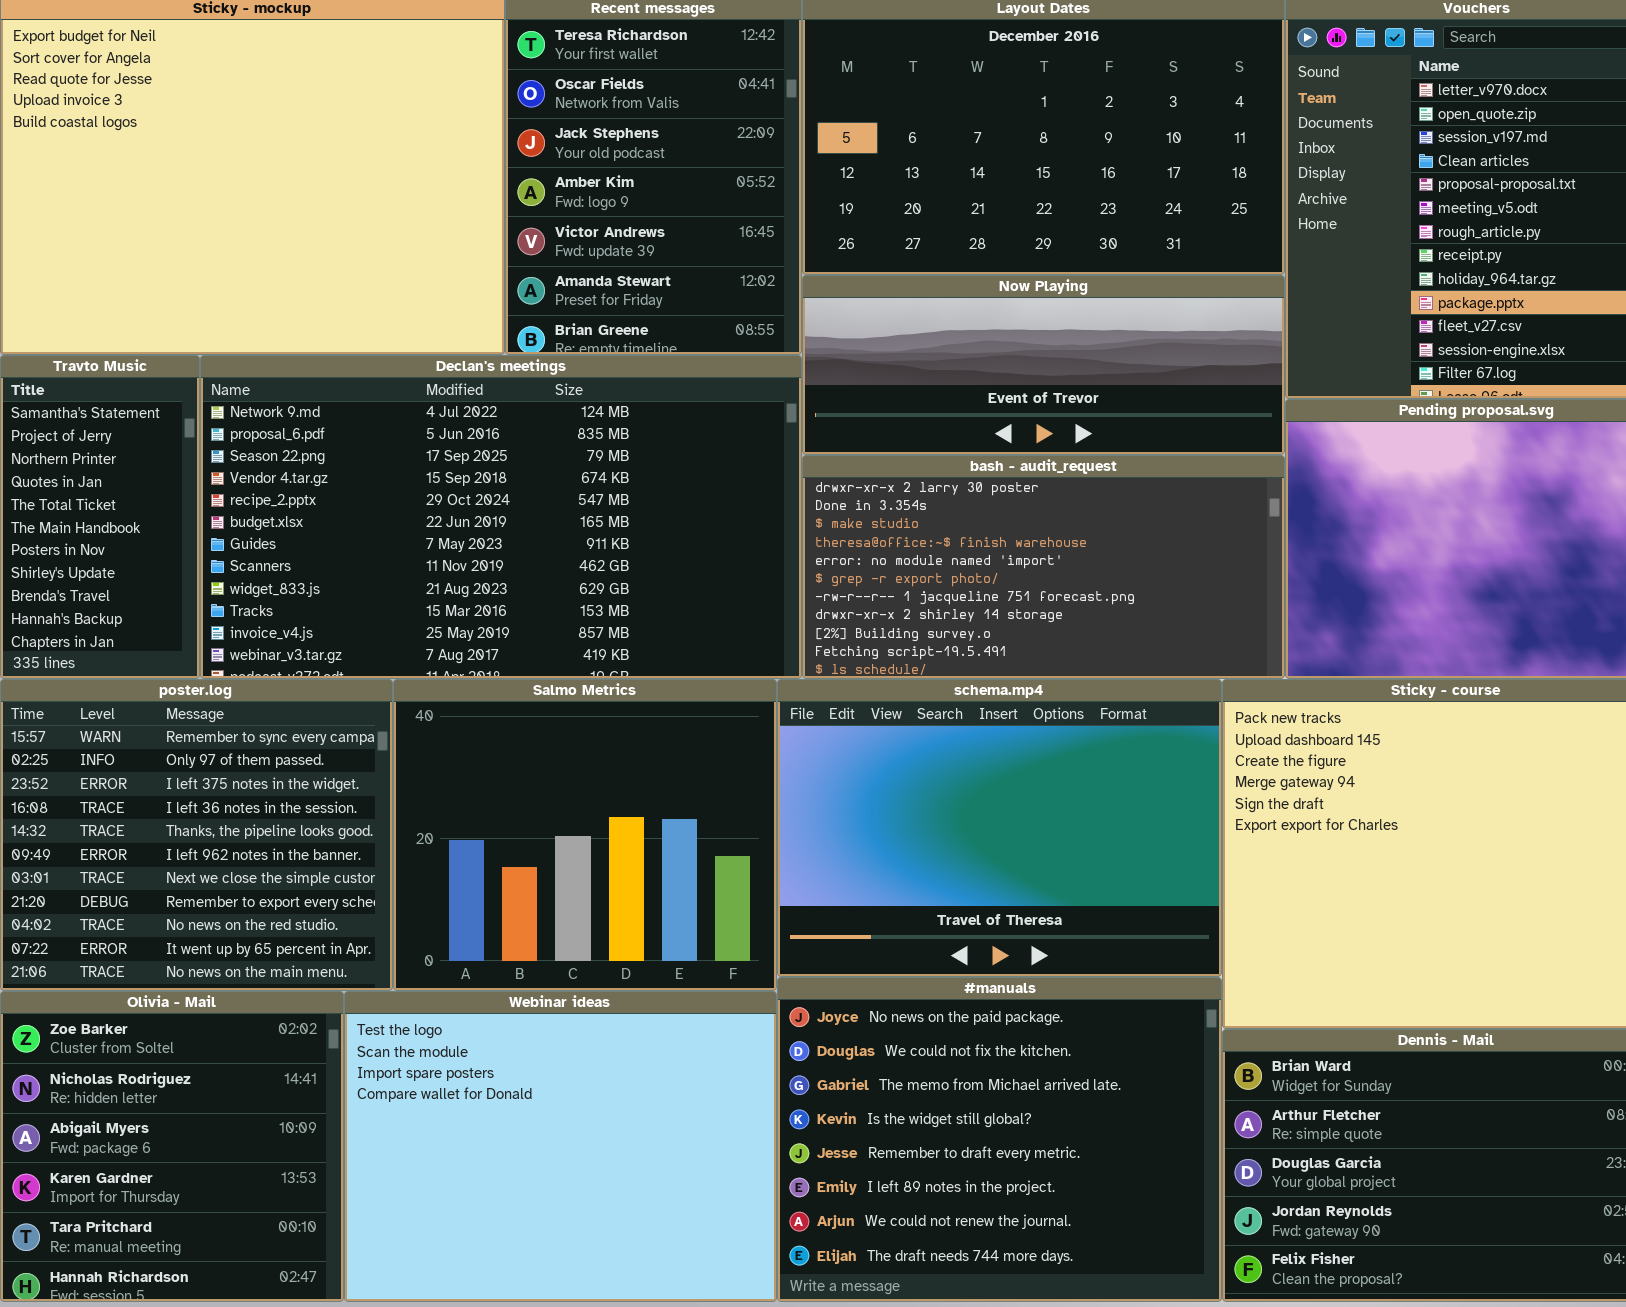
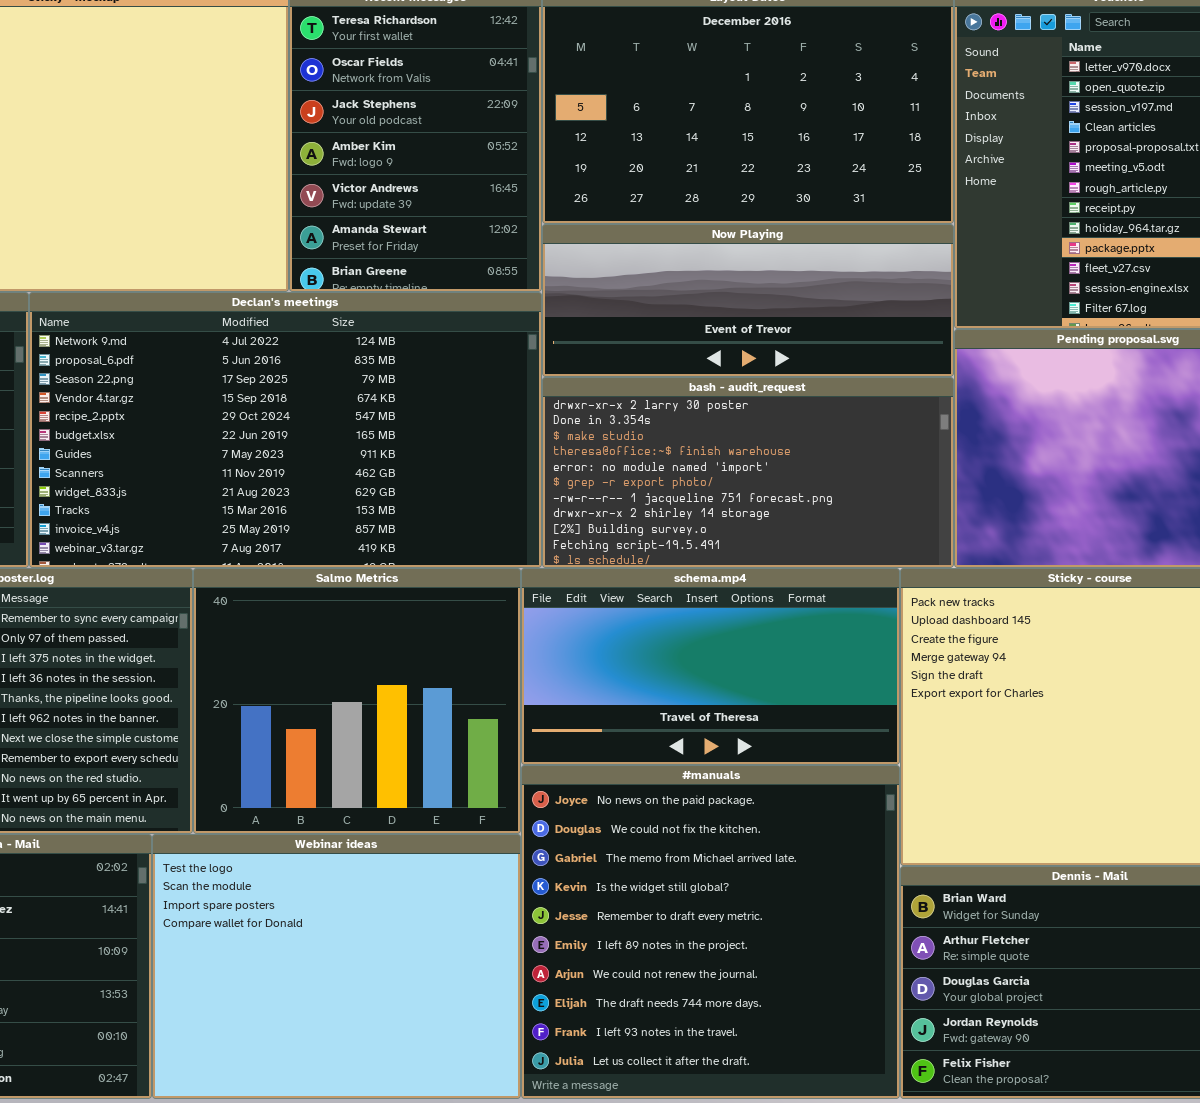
schema.mp4: [777,679,1222,977] -> [521,568,900,765], resized
#manuals: [777,977,1222,1302] -> [521,765,900,1099], resized

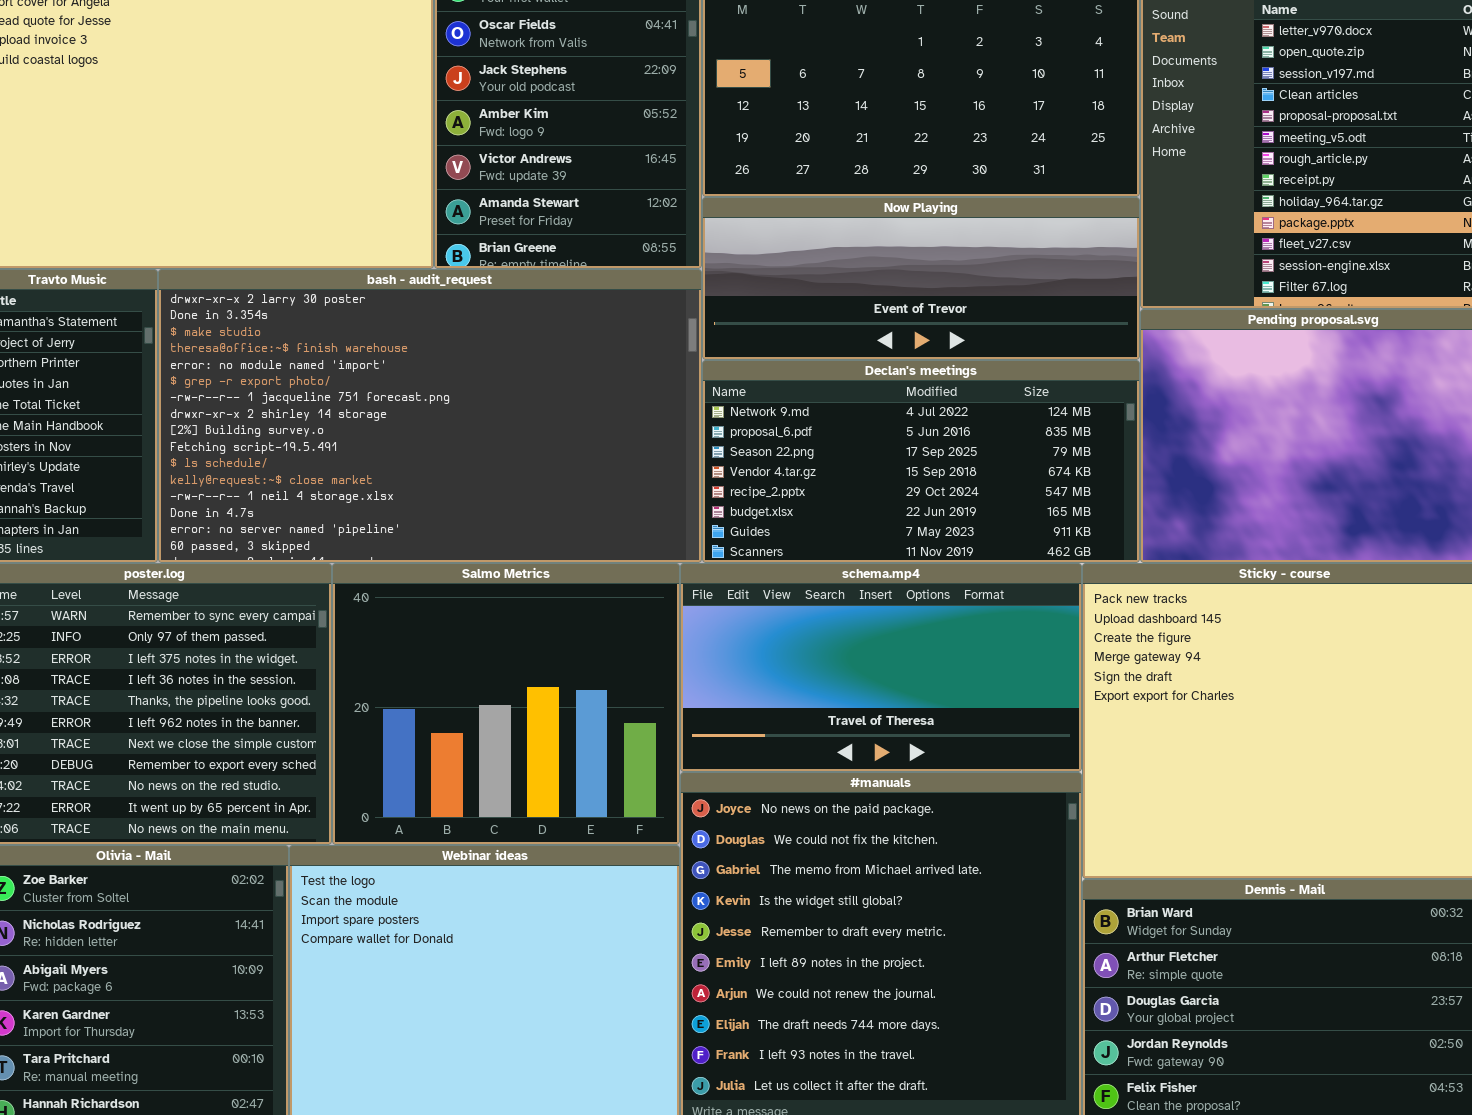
Declan's meetings: [29,292,542,568] -> [702,360,1140,563], moved, resized
bash - audit_request: [542,377,954,568] -> [158,269,702,563], moved, resized

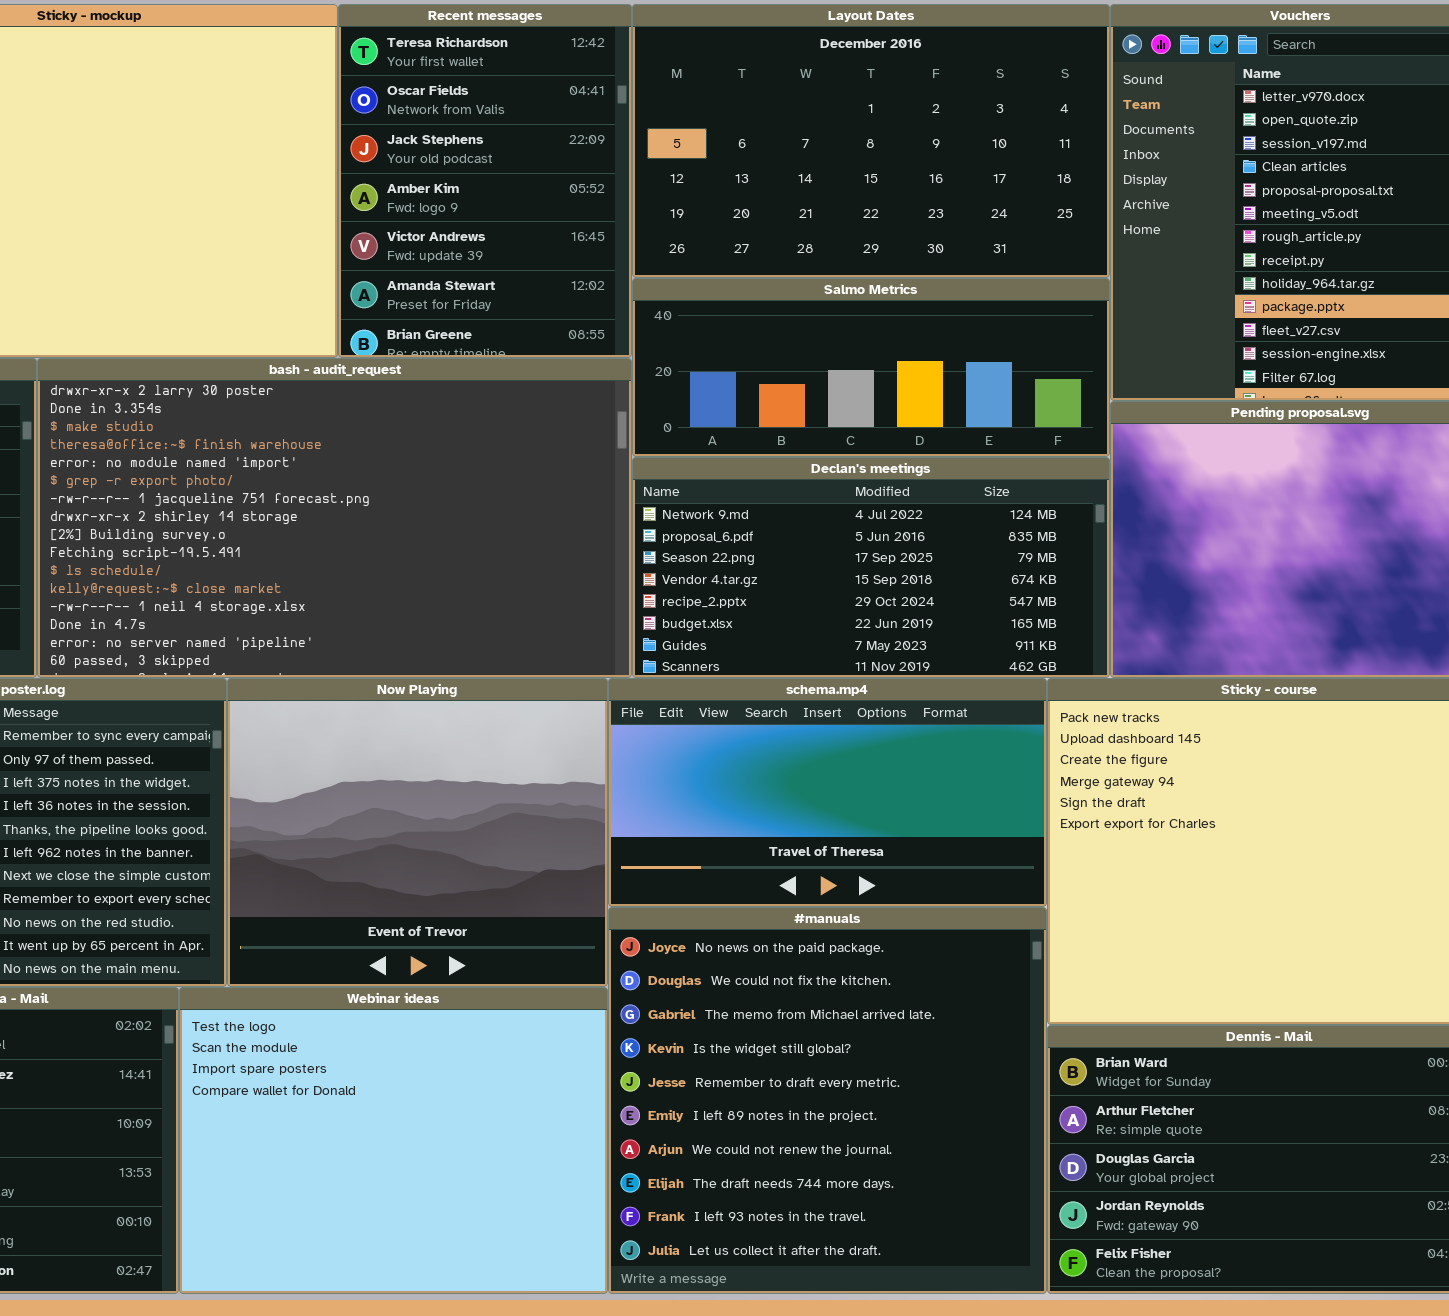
Now Playing: [702,197,1140,360] -> [227,678,608,987], moved, resized
Salmo Metrics: [332,563,680,845] -> [632,278,1110,457], moved, resized

